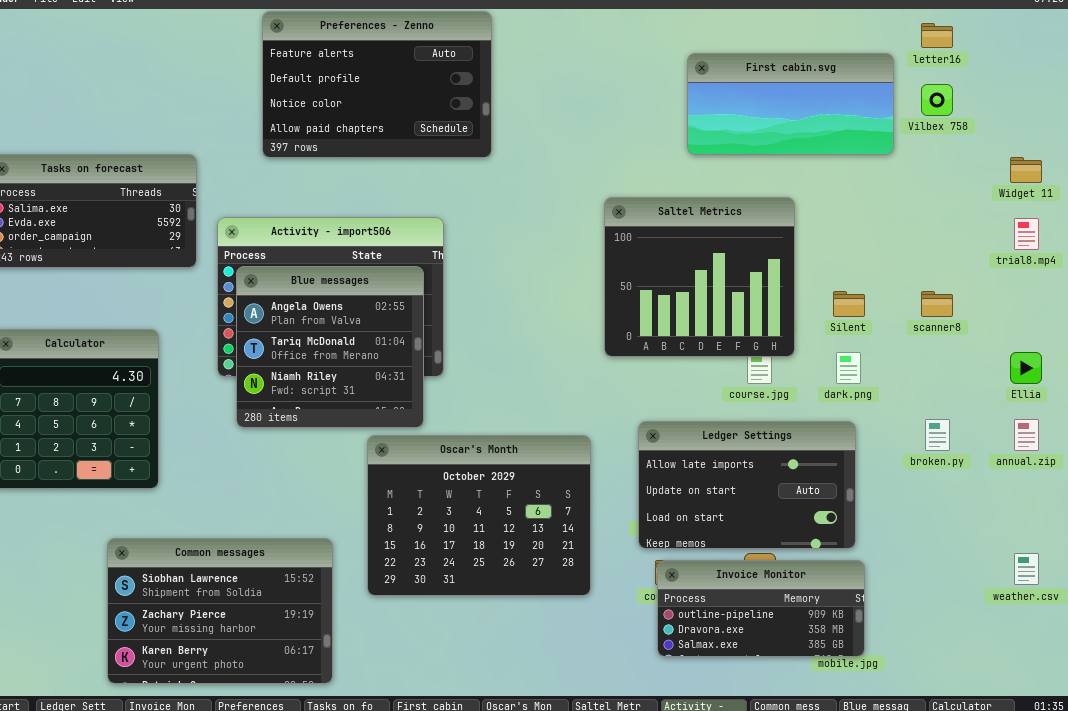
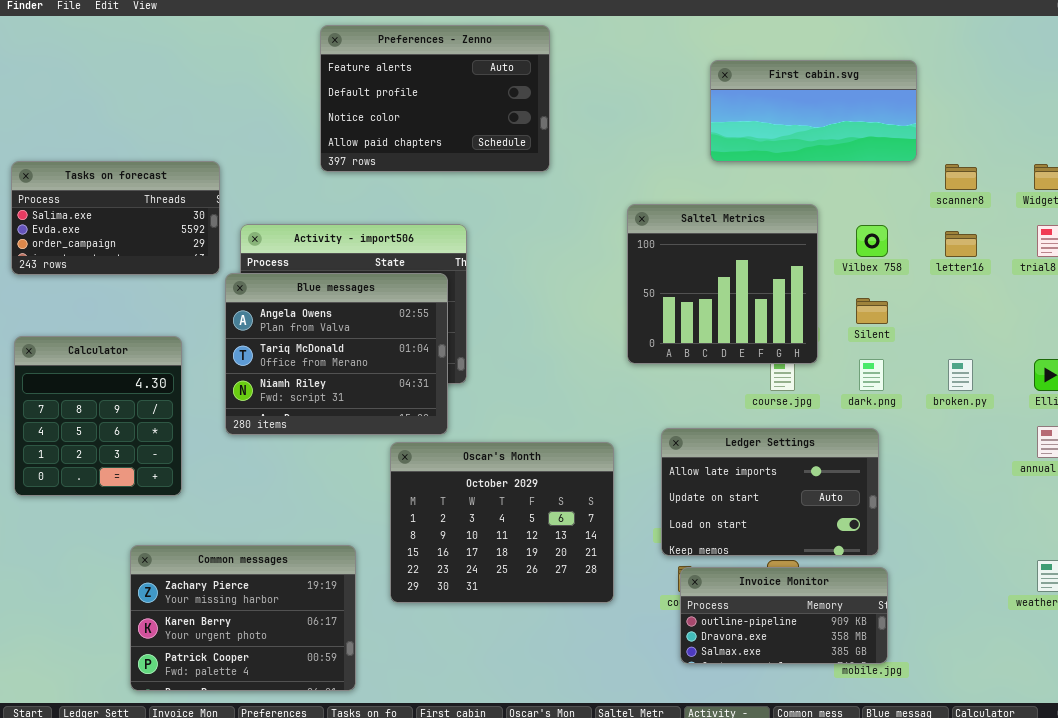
Preferences - Zenno: [262,11,492,158] -> [320,25,550,172], moved
letter16: [921,23,953,48] -> [945,231,977,257], moved
Vilbex 758: [921,84,953,116] -> [856,225,888,257], moved
Blue messages: [236,266,424,428] -> [225,273,448,435], resized
scanner8: [921,291,953,317] -> [945,164,977,190], moved
broken.py: [925,419,950,451] -> [948,359,973,391], moved
Common messages: [107,538,333,684] -> [130,545,356,691], scrolled down 1 row

